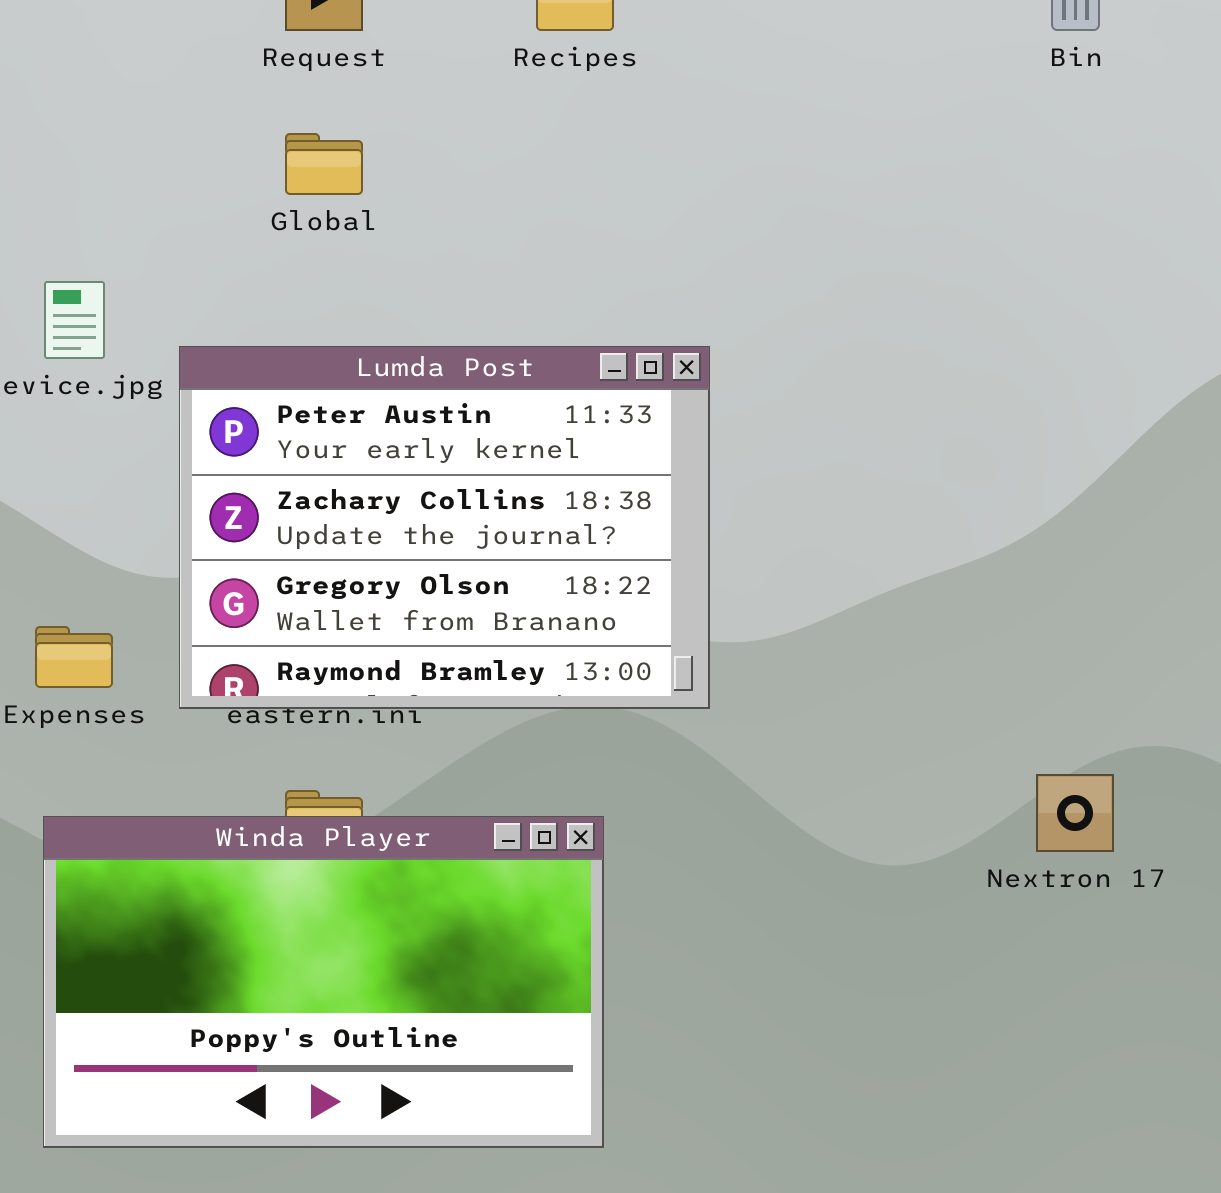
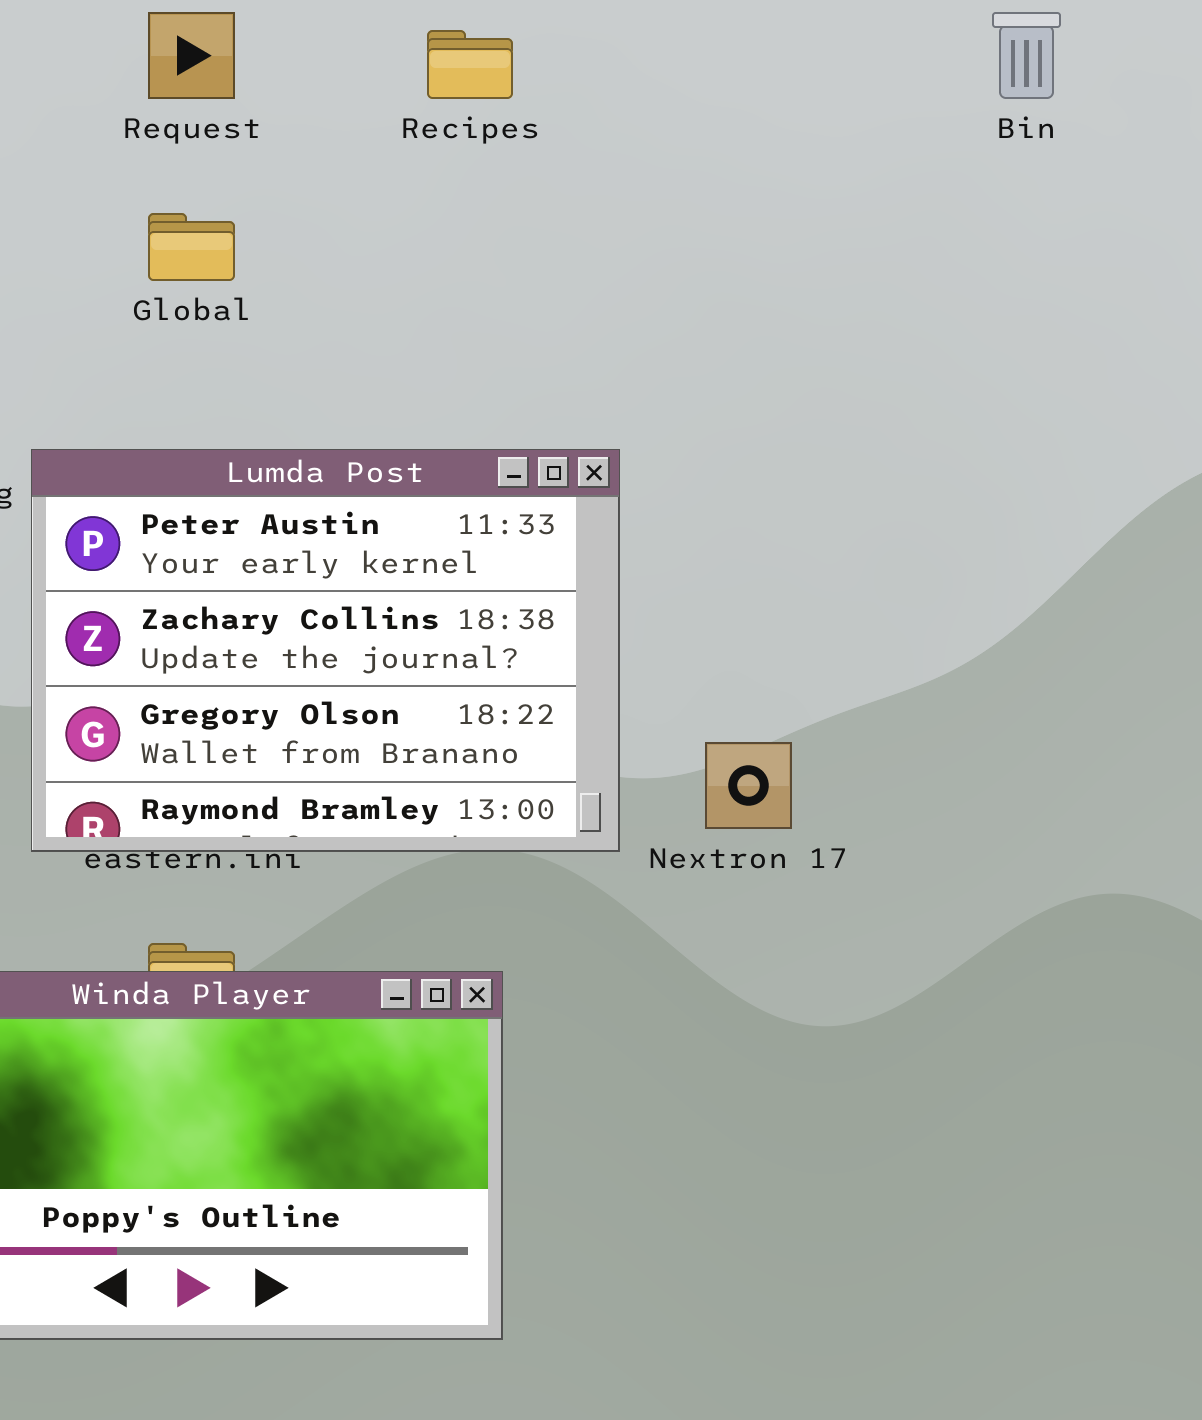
Nextron 17: [1036,774,1114,852] -> [705,742,792,829], moved

